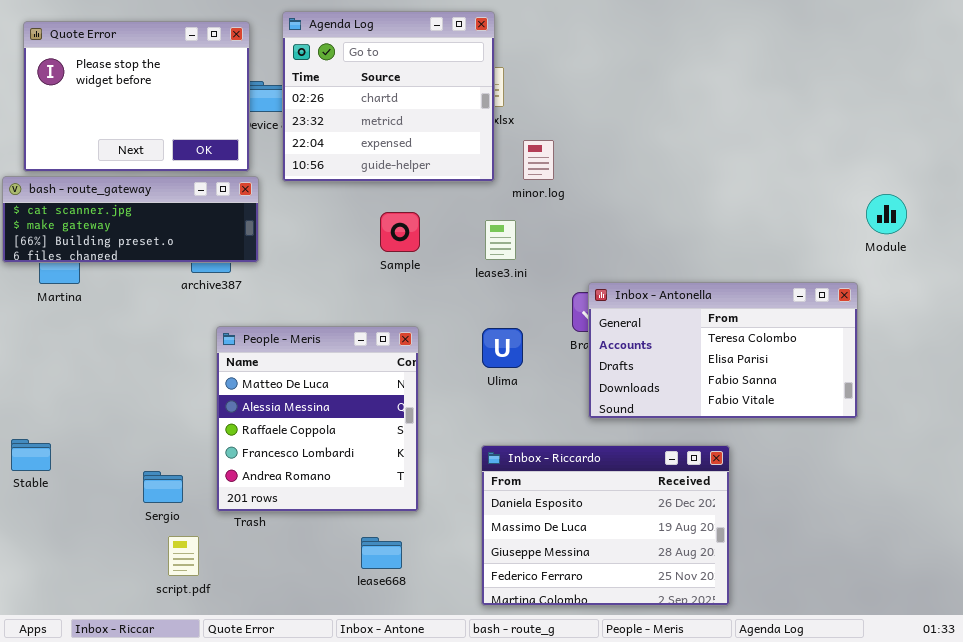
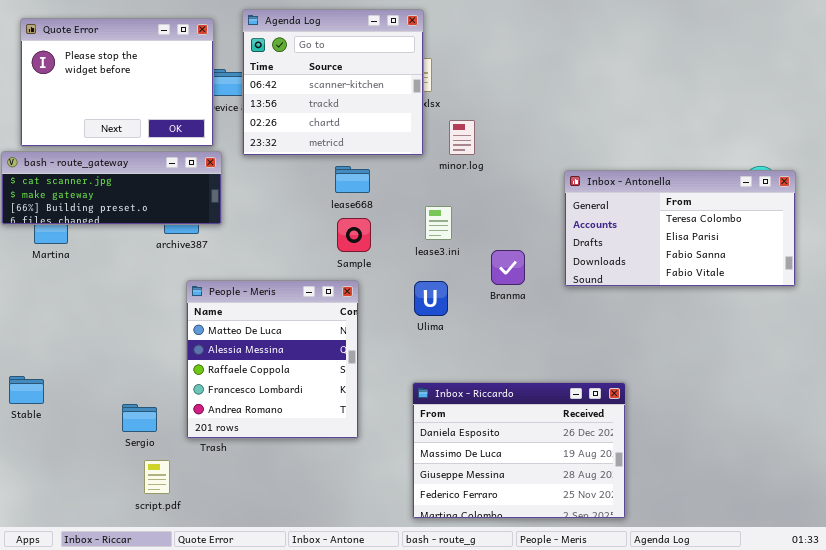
Agenda Log: [282,11,495,182] -> [242,9,424,156], scrolled up 2 rows
Sample: [380,212,420,252] -> [337,218,371,252], moved
lease3.ini: [485,220,516,260] -> [425,206,452,240], moved
Inbox - Antonella: [588,282,858,419] -> [564,170,796,287], moved
lease668: [361,537,402,569] -> [335,166,370,193], moved

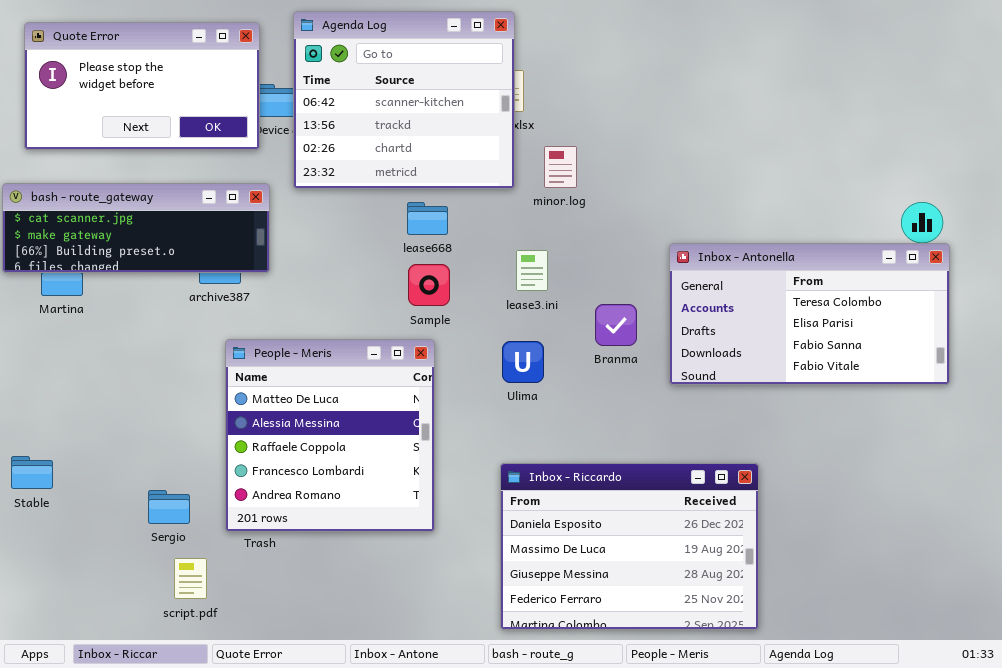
Quote Error: [20,18,214,147] -> [24,22,260,150], resized
Inbox - Antonella: [564,170,796,287] -> [669,243,950,385], moved

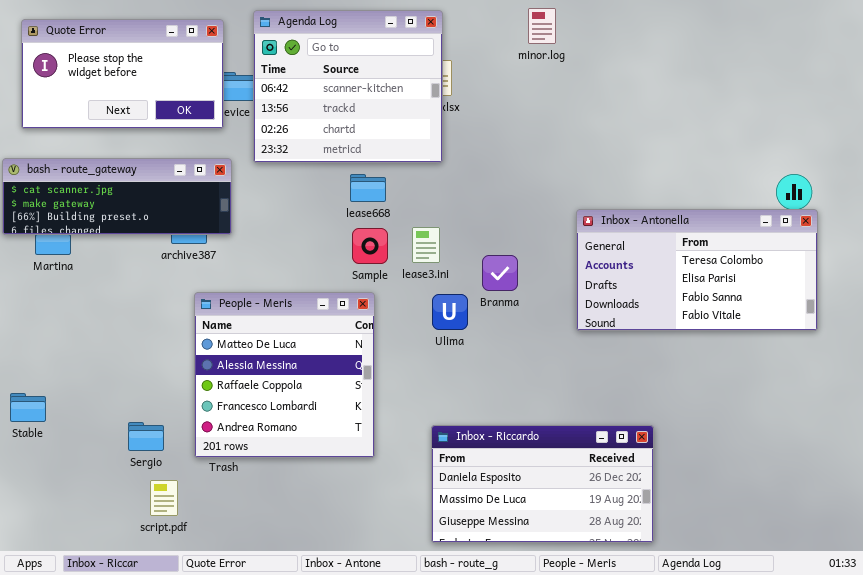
minor.log: [544,146,577,188] -> [528,8,556,44], moved
lease3.ini: [516,250,548,291] -> [412,227,440,263], moved
Branma: [595,304,637,346] -> [482,255,518,291], moved
Inbox - Riccardo: [500,463,759,630] -> [431,425,654,543], resized

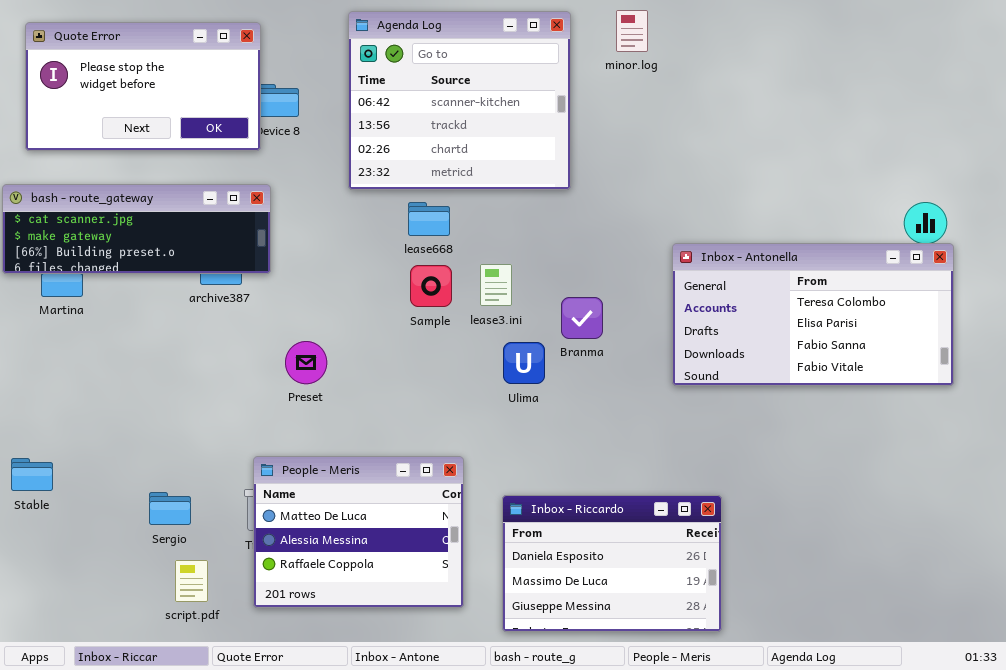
Agenda Log: [253,10,443,163] -> [348,11,571,190], moved
People - Meris: [194,292,375,458] -> [253,456,464,608], moved, resized
Inbox - Riccardo: [431,425,654,543] -> [502,495,722,632], resized

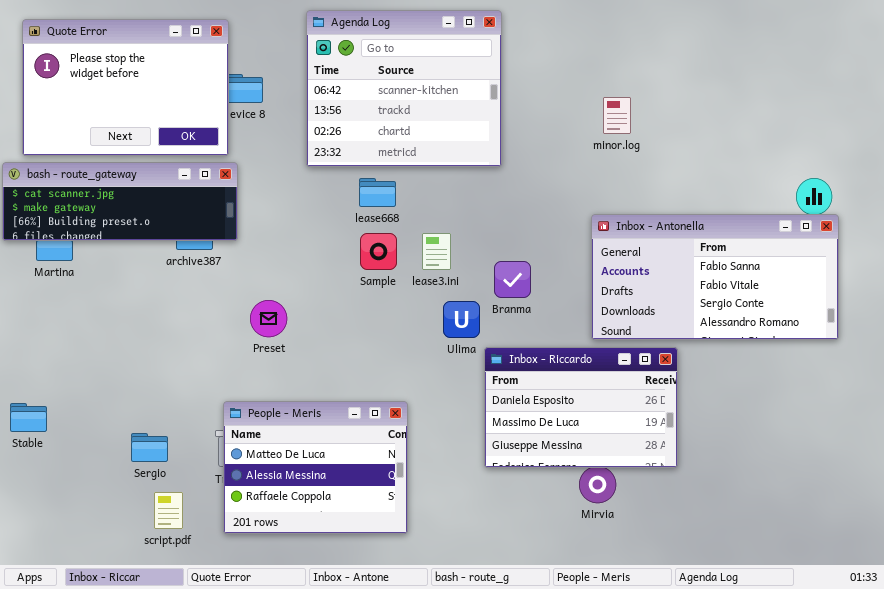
minor.log: [616,10,648,52] -> [603,97,631,134], moved
Quote Error: [25,22,261,151] -> [22,19,229,156], resized
Inbox - Antonella: [672,243,954,386] -> [591,214,839,340], scrolled down 2 rows
Inbox - Riccardo: [502,495,722,632] -> [484,347,678,468], moved

